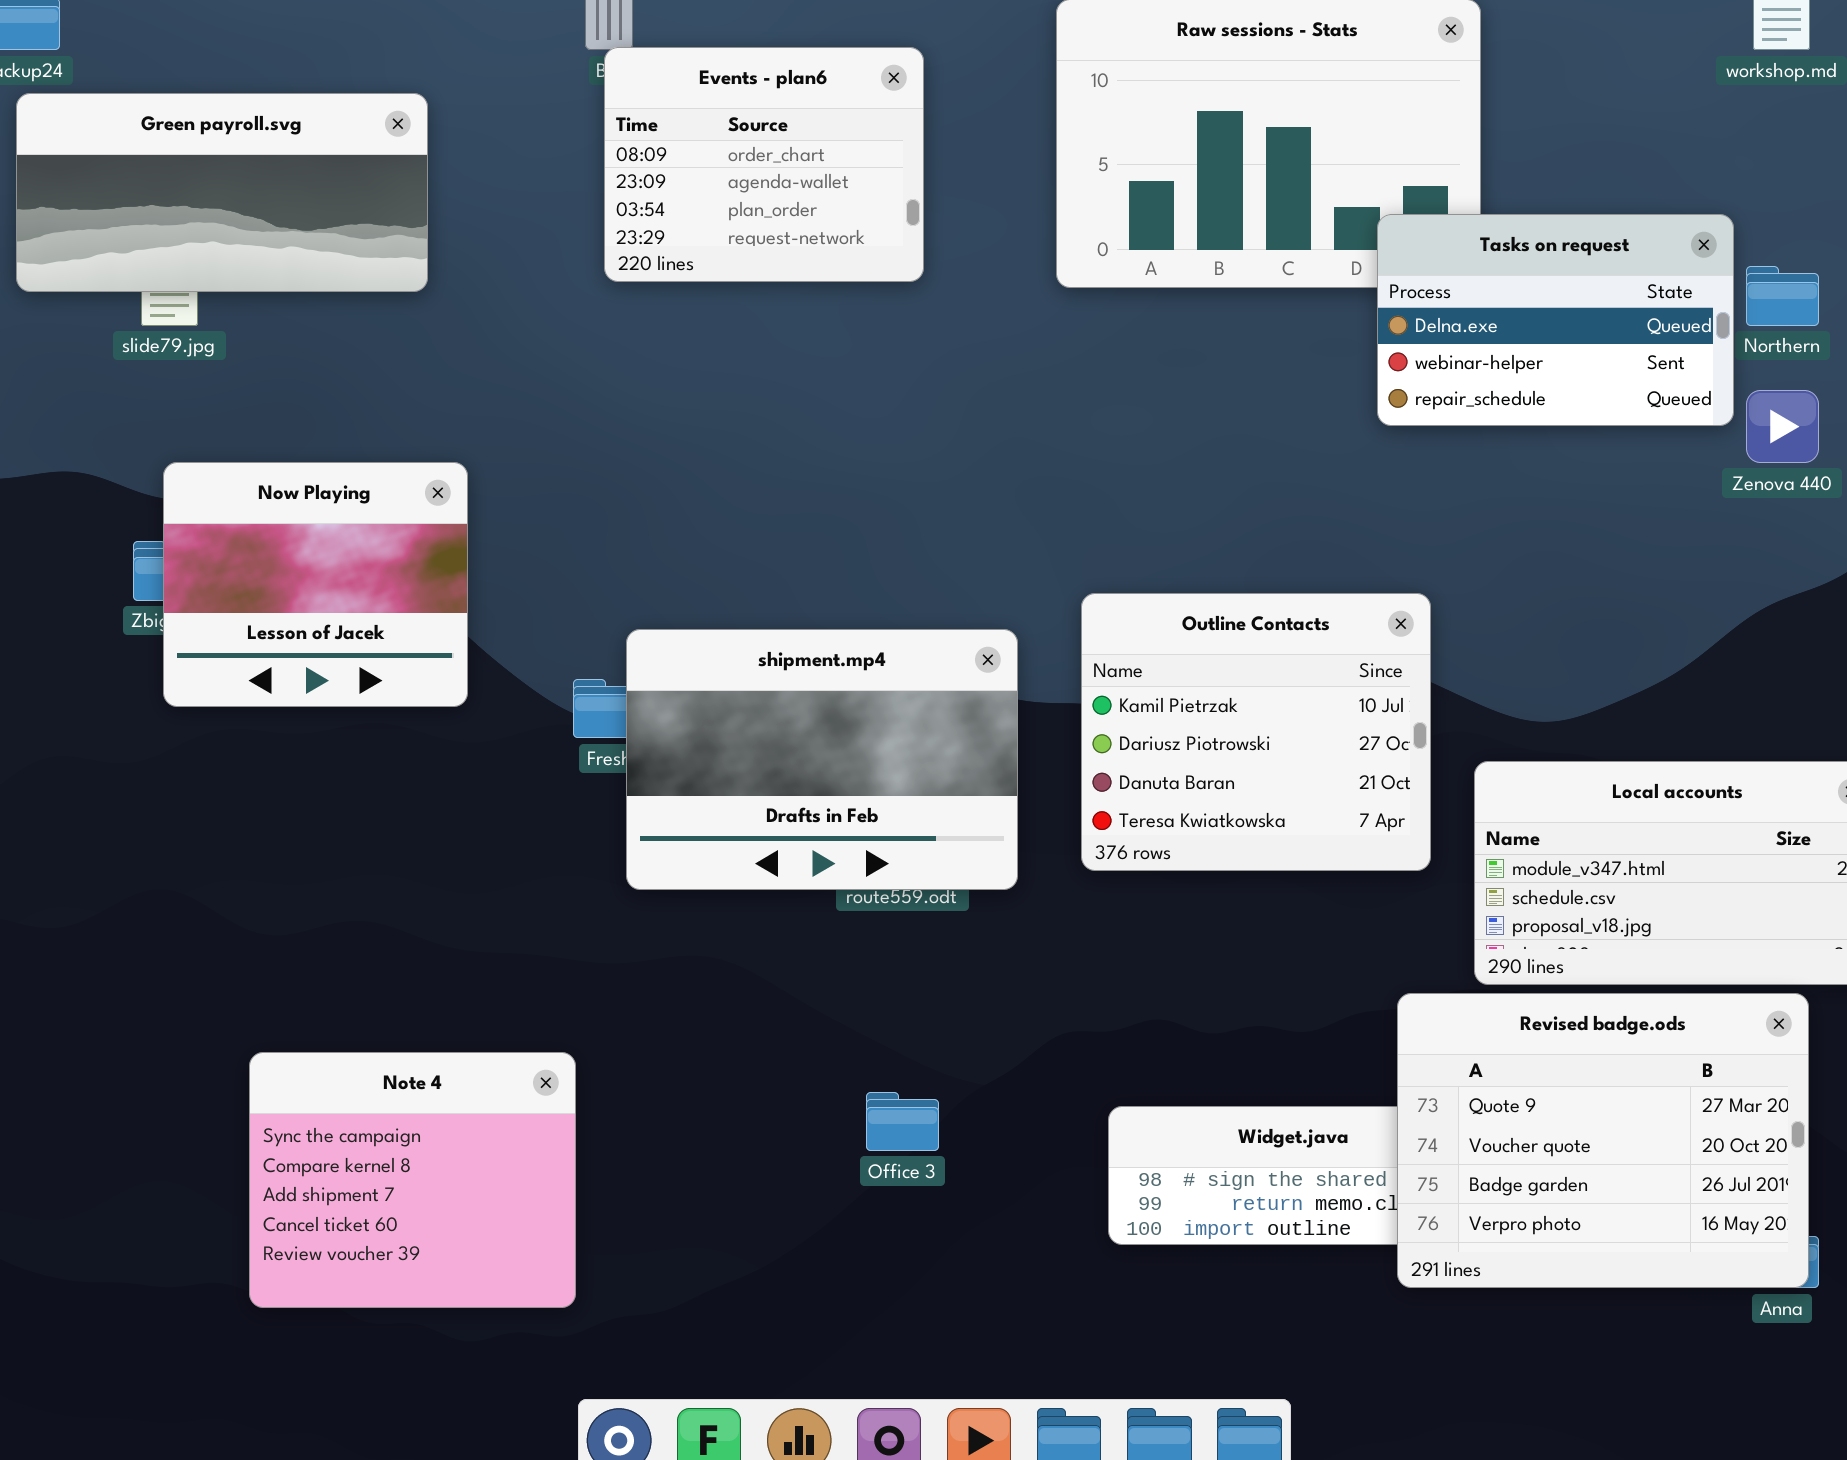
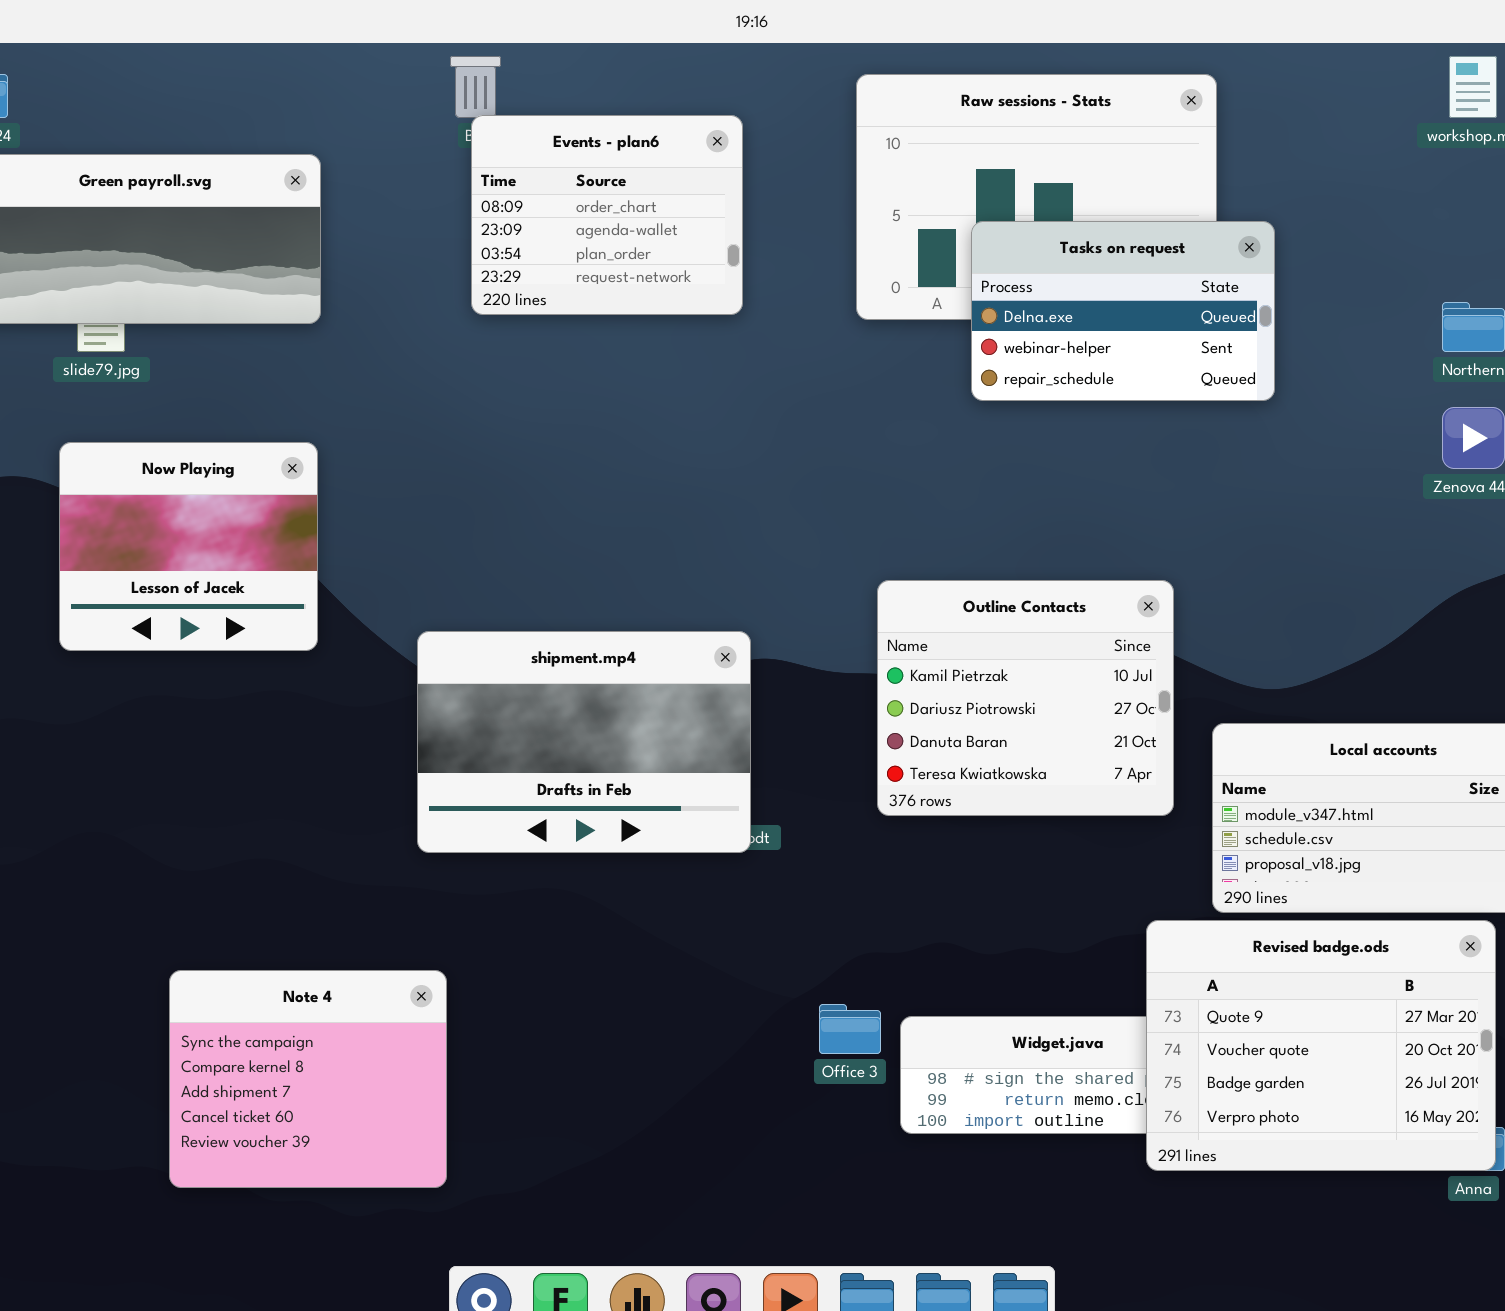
Tasks on request: [1377,214,1734,426] -> [971,221,1275,401], moved
Now Playing: [163,462,468,707] -> [59,442,318,651], moved
shipment.mp4: [626,629,1018,890] -> [417,631,751,853], moved
Office 3: [866,1092,939,1151] -> [819,1004,881,1054], moved

